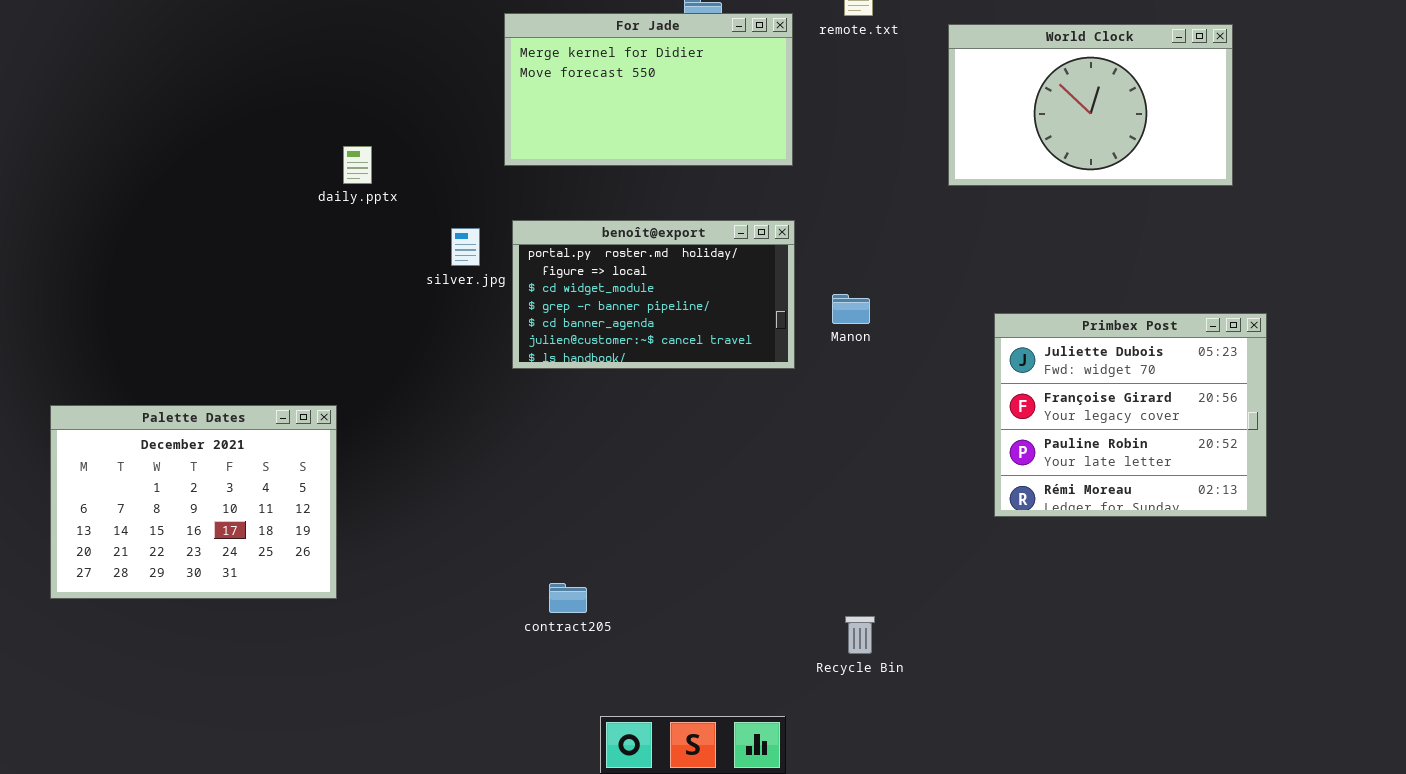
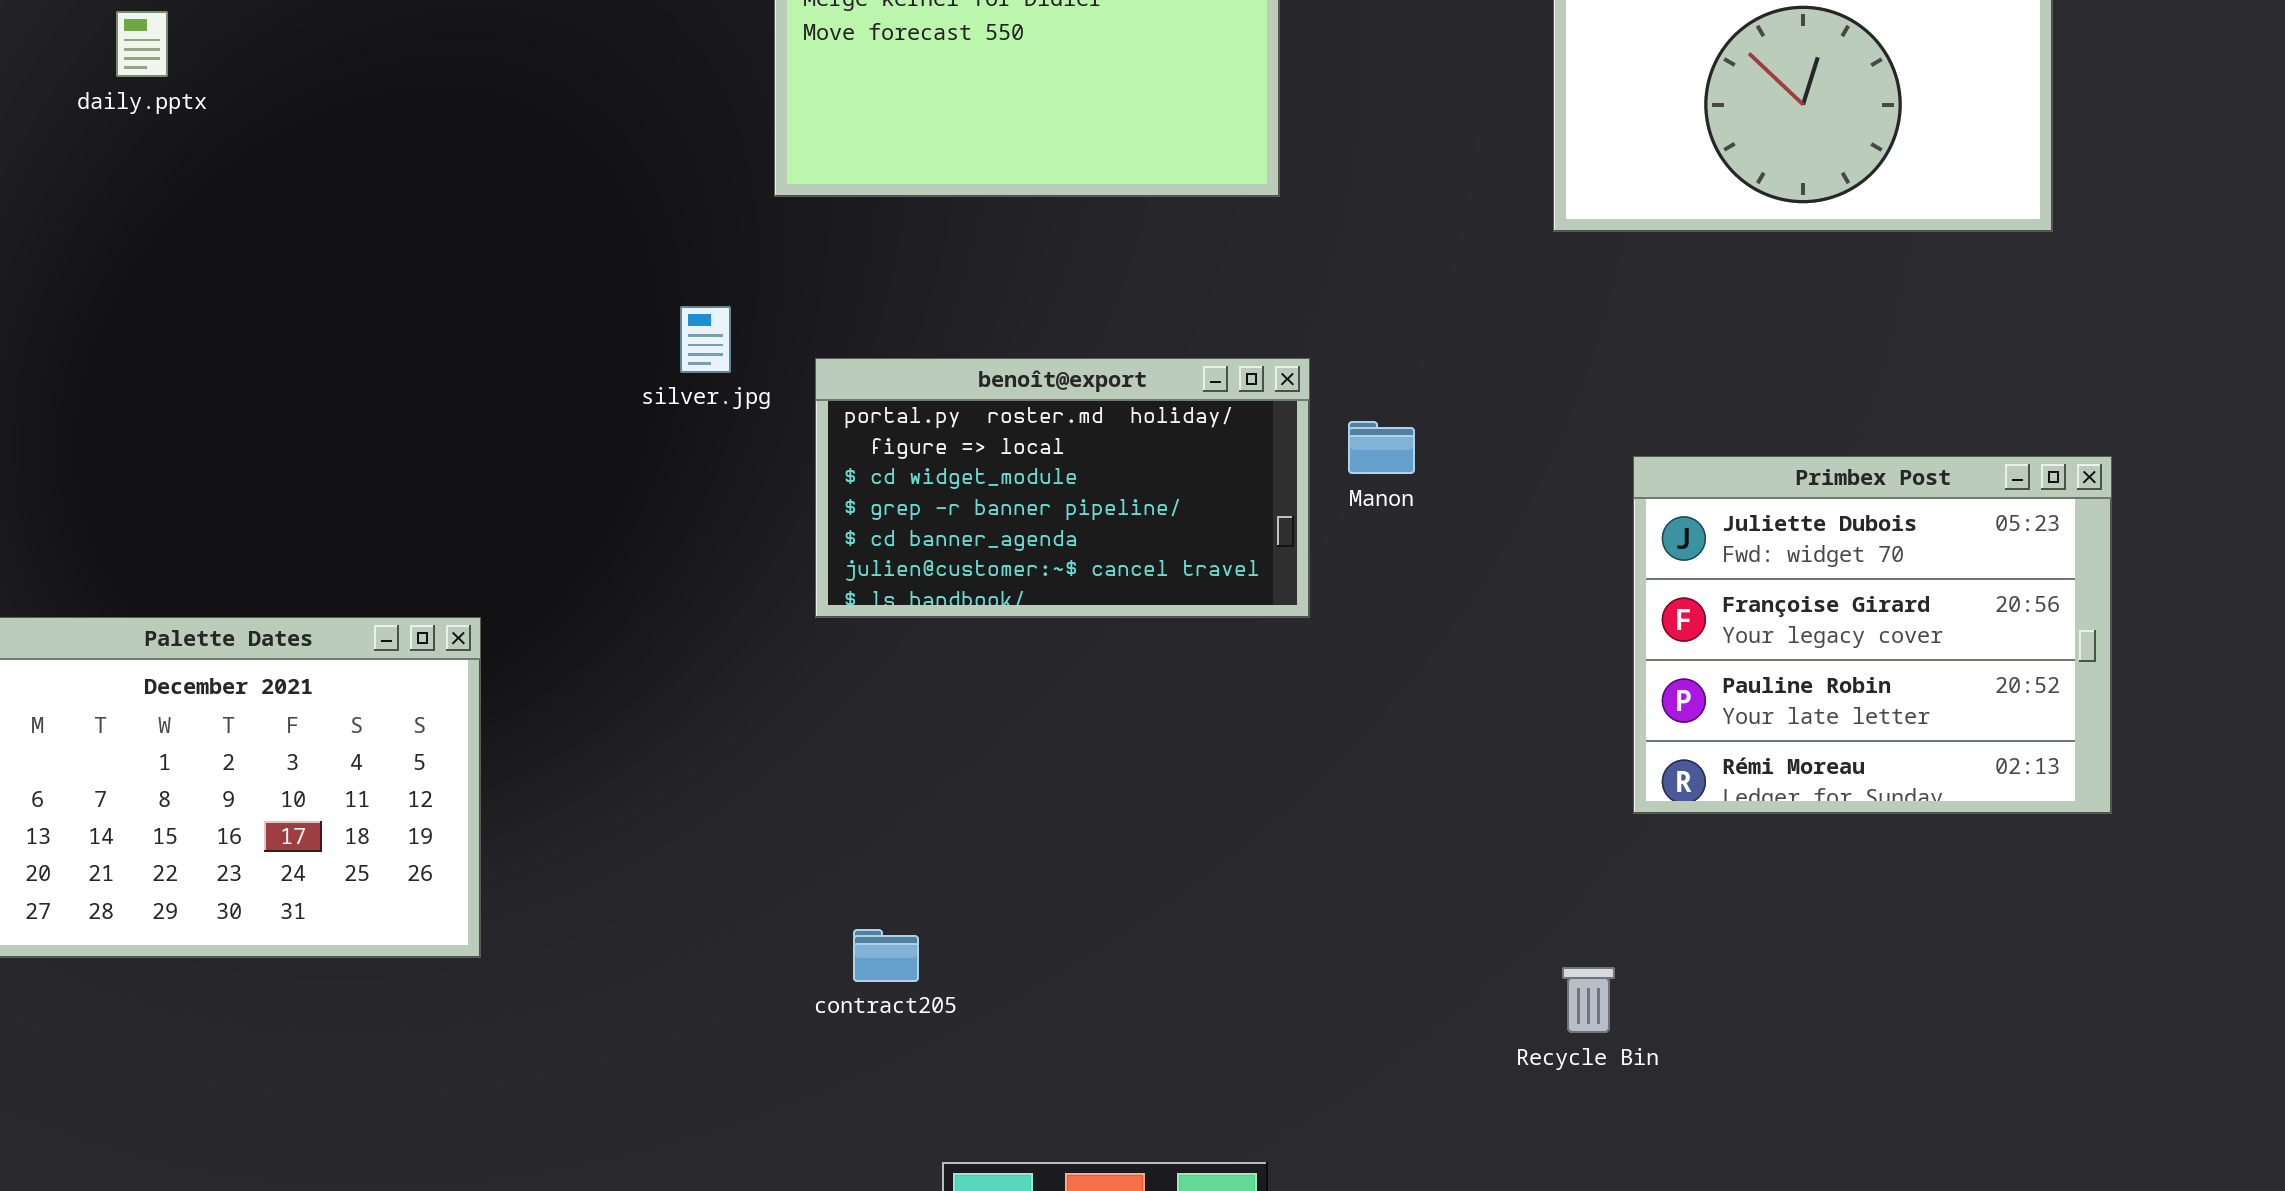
daily.pptx: [343,146,372,184] -> [116,11,168,77], moved
benoît@export: [512,220,795,369] -> [815,358,1310,618], moved
Recycle Bin: [845,616,875,654] -> [1562,967,1615,1033], moved

